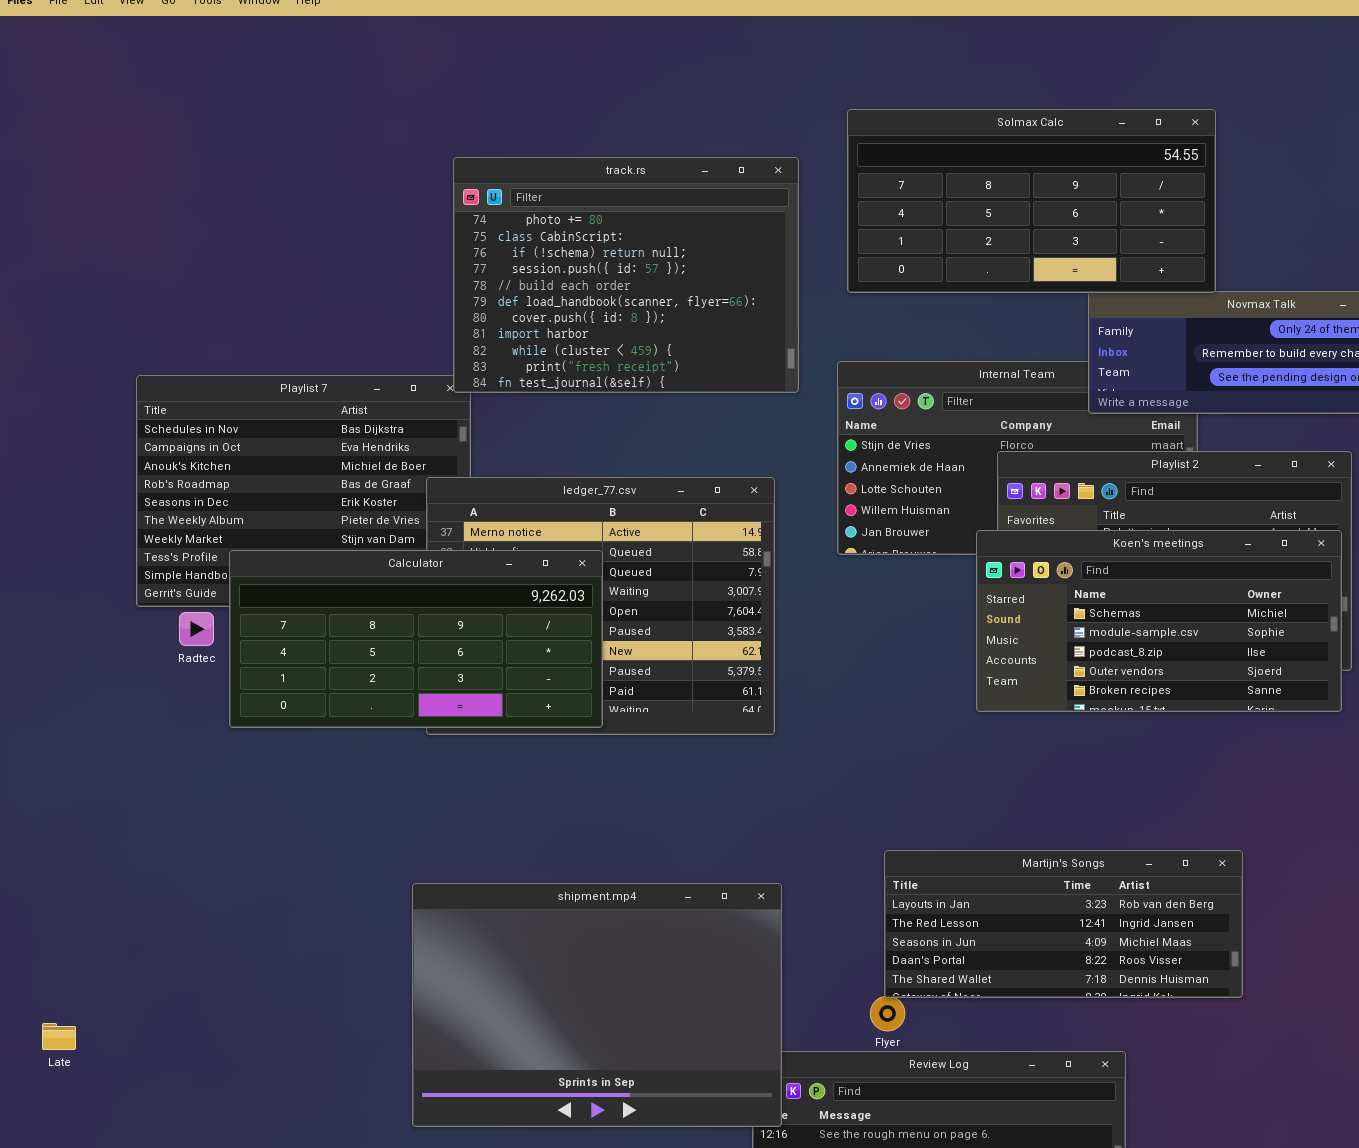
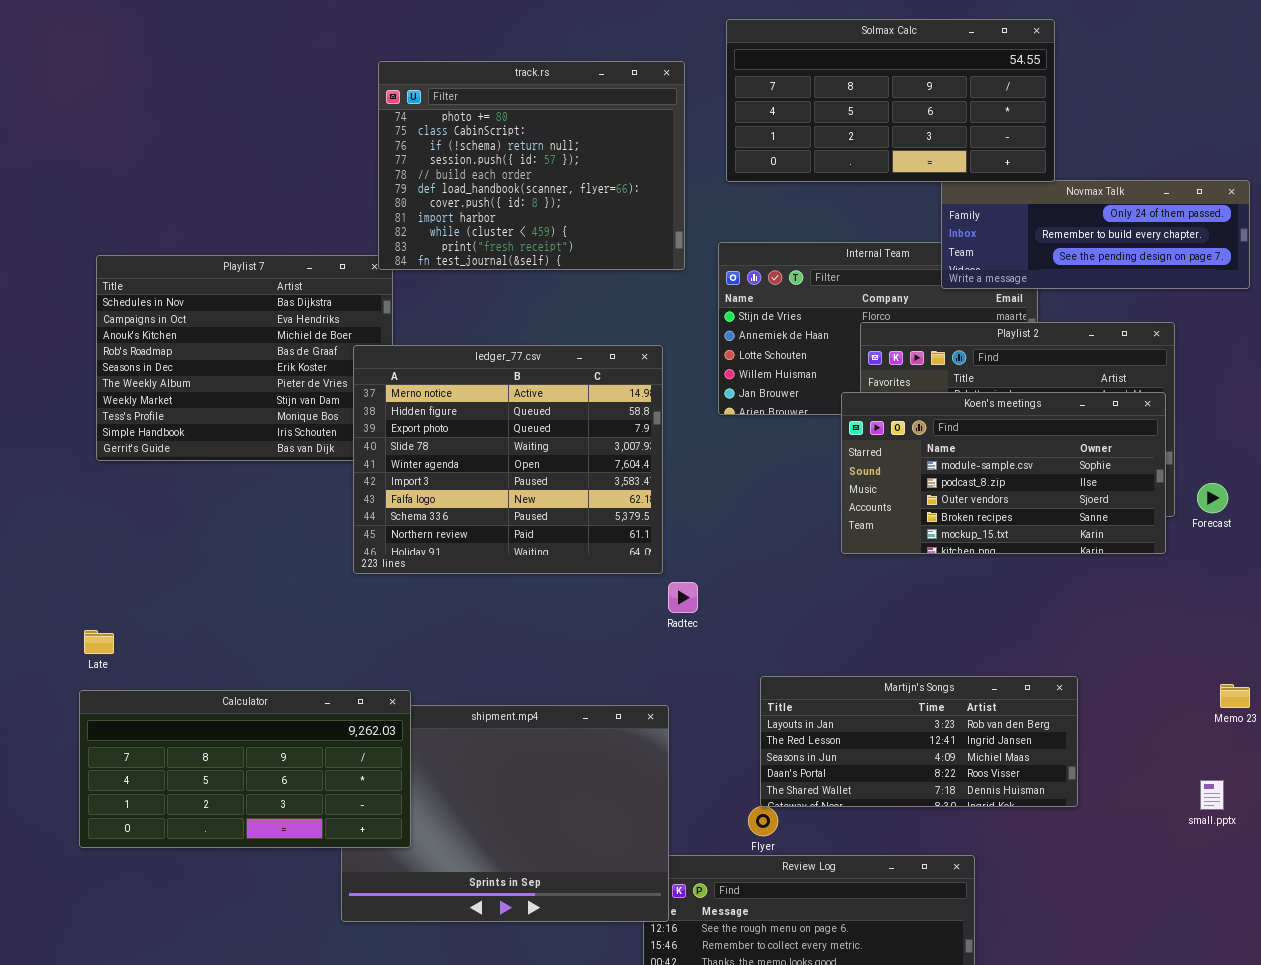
Koen's meetings: [976,530,1342,712] -> [841,392,1166,554], scrolled down 1 row
Calculator: [229,550,603,728] -> [79,690,411,848], moved
Radtec: [179,612,214,646] -> [668,582,698,613], moved
Late: [42,1023,76,1050] -> [84,630,114,654], moved

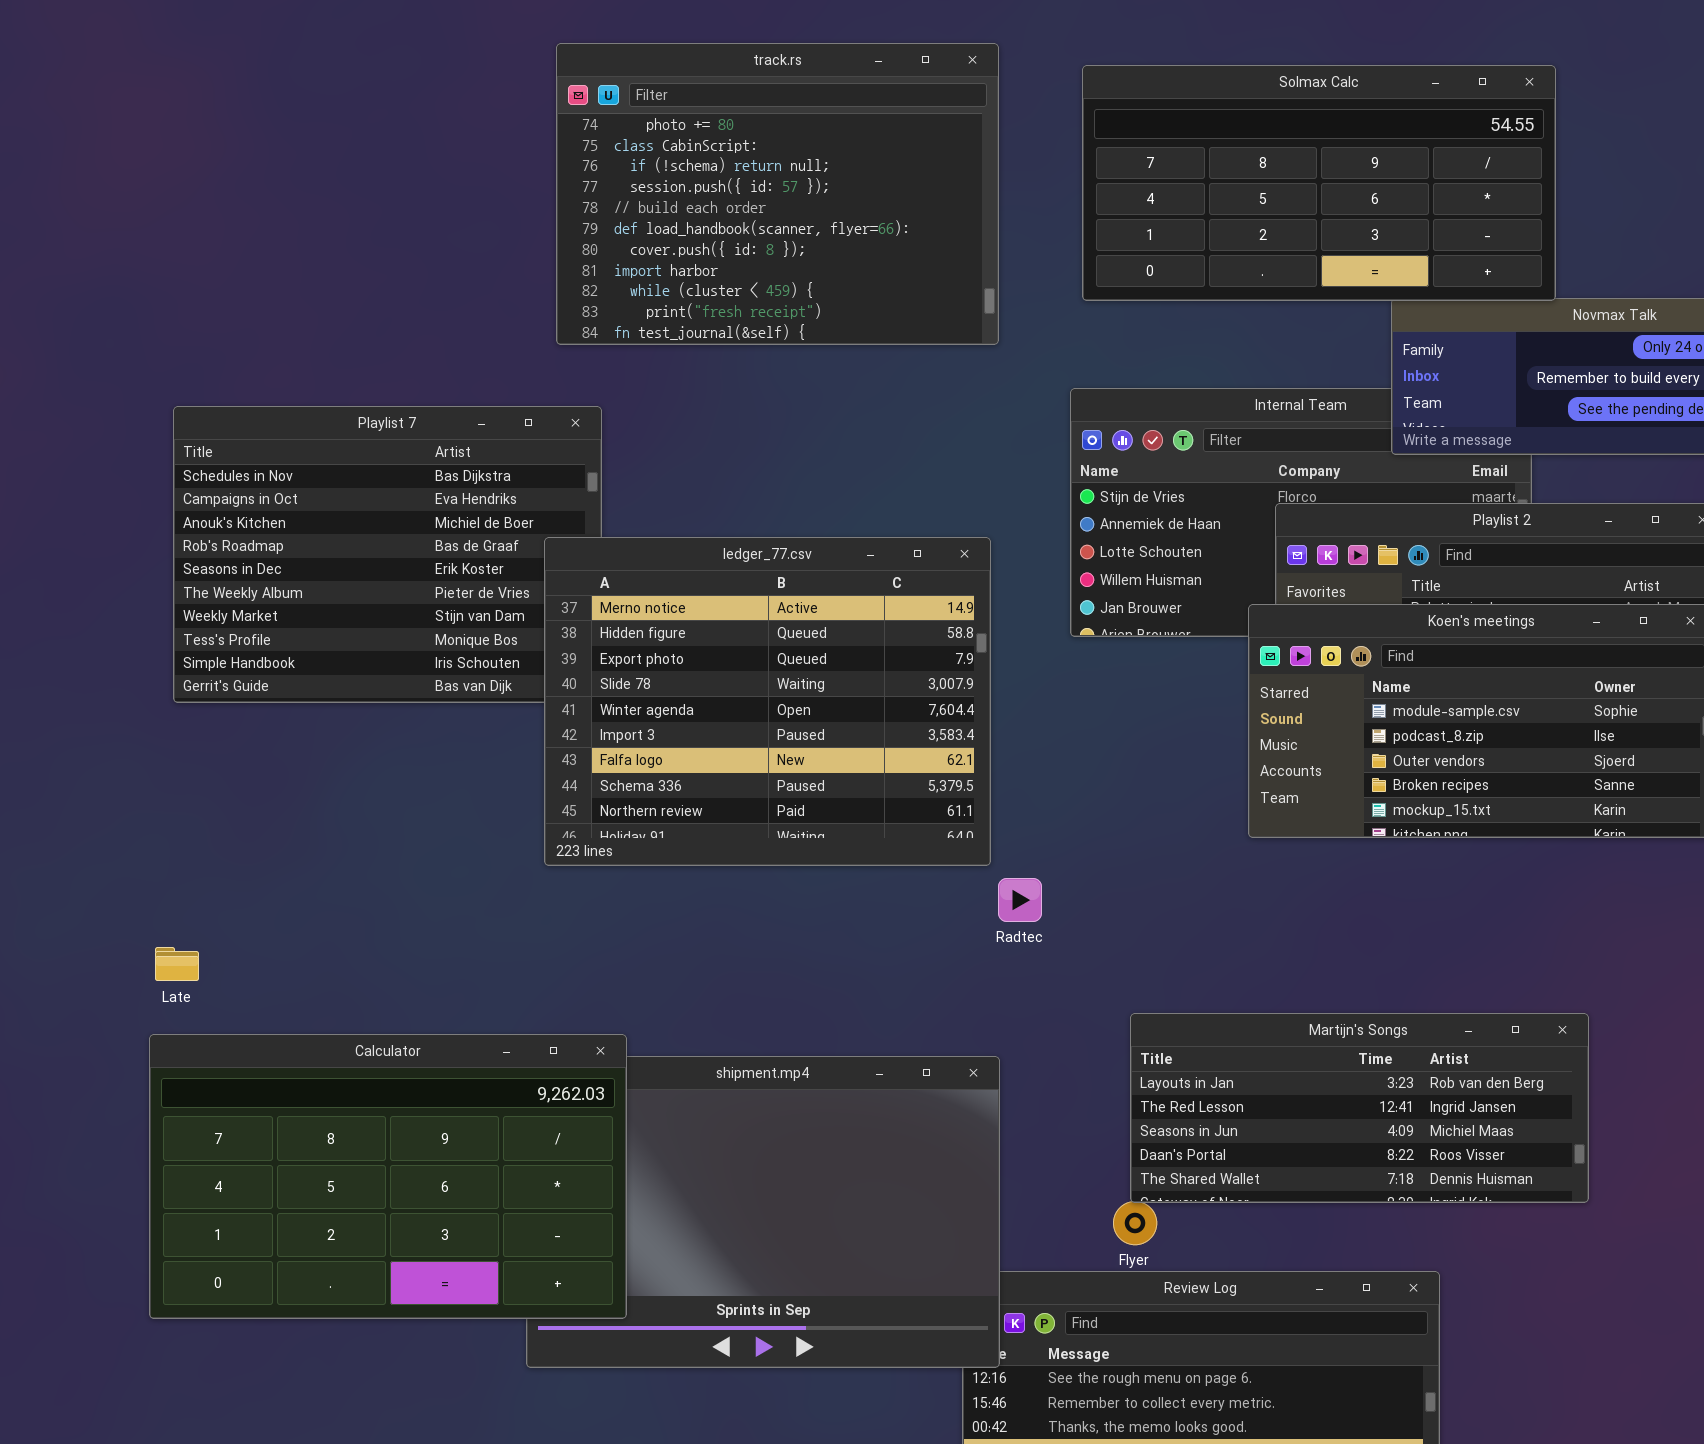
track.rs: [378,61,685,270] -> [556,43,999,345], moved
Calculator: [79,690,411,848] -> [149,1034,627,1319], resized

